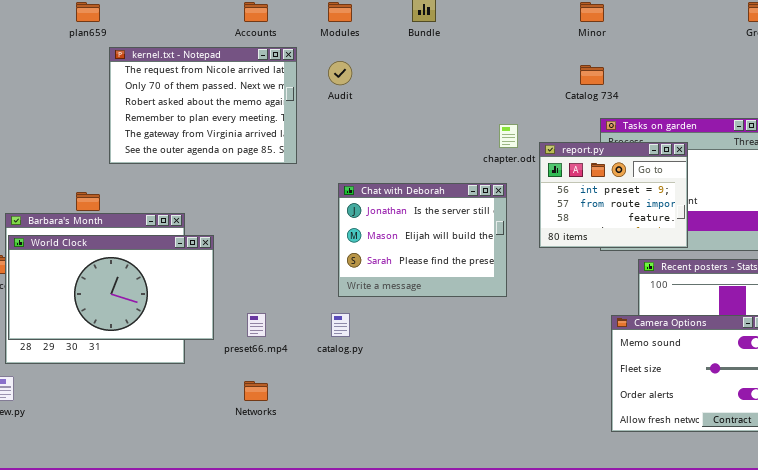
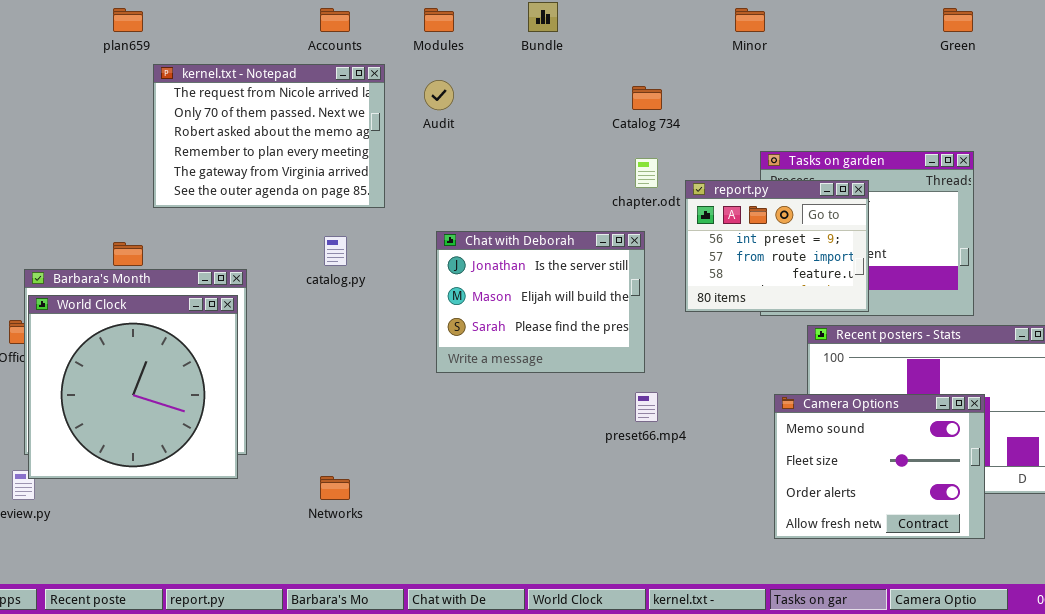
Catalog 734: [580,65,604,85] -> [632,86,662,110], moved
World Clock: [8,235,214,340] -> [28,295,238,479], resized
preset66.mp4: [247,313,266,337] -> [635,392,658,422], moved
catalog.py: [331,313,350,337] -> [324,236,347,266], moved

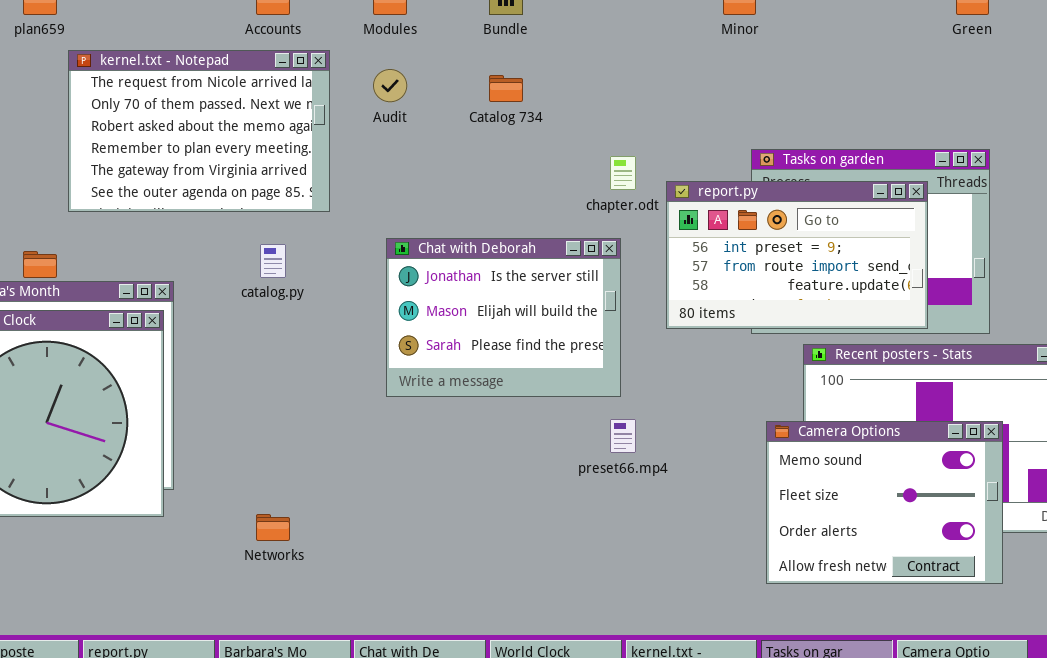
Catalog 734: [632,86,662,110] -> [489,75,523,102], moved
report.py: [685,180,869,312] -> [666,181,928,329], resized

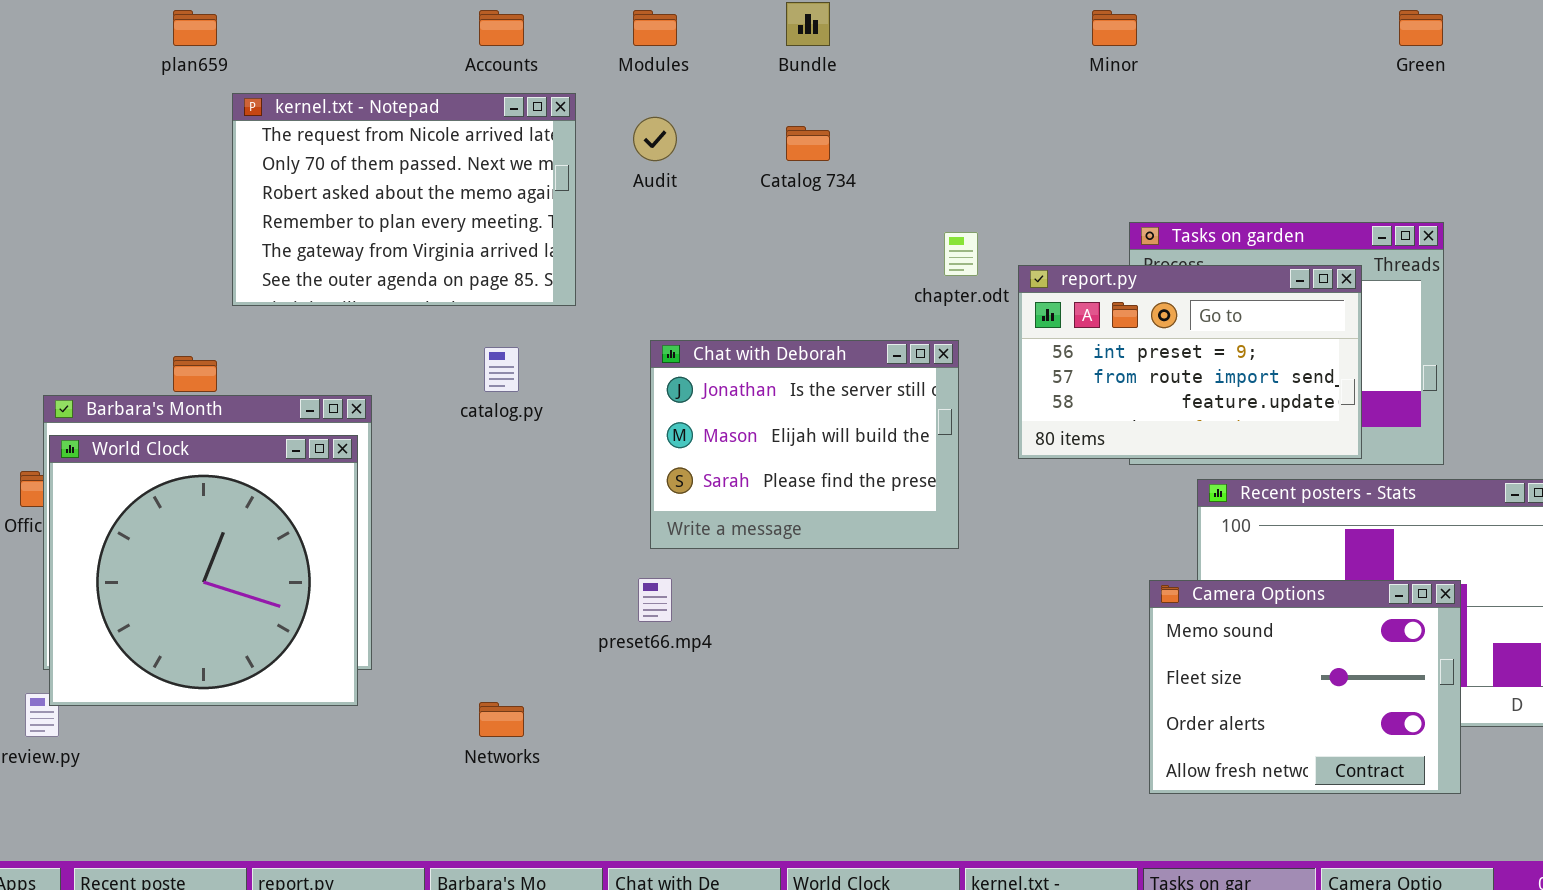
preset66.mp4: [610,419,636,453] -> [638,578,672,622], moved

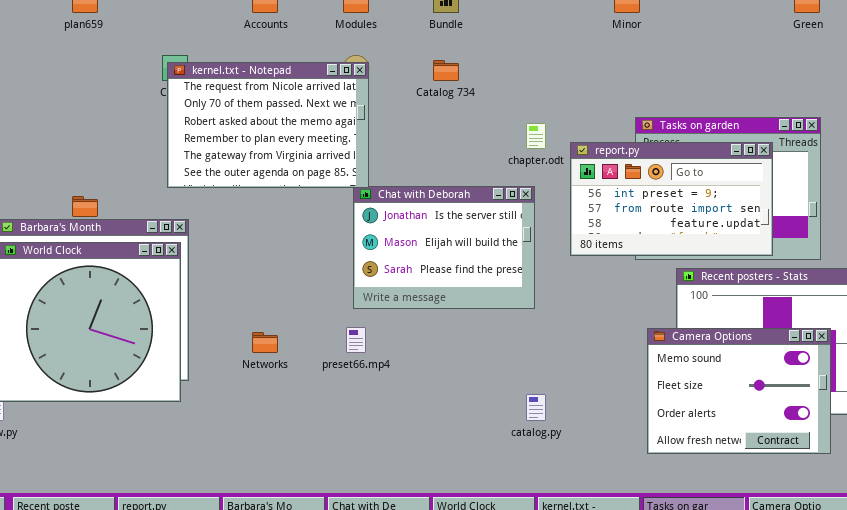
kernel.txt - Notepad: [232,93,576,306] -> [167,62,369,188], moved
catalog.py: [484,347,519,392] -> [526,394,546,421], moved
Networks: [479,702,524,737] -> [252,332,278,353], moved

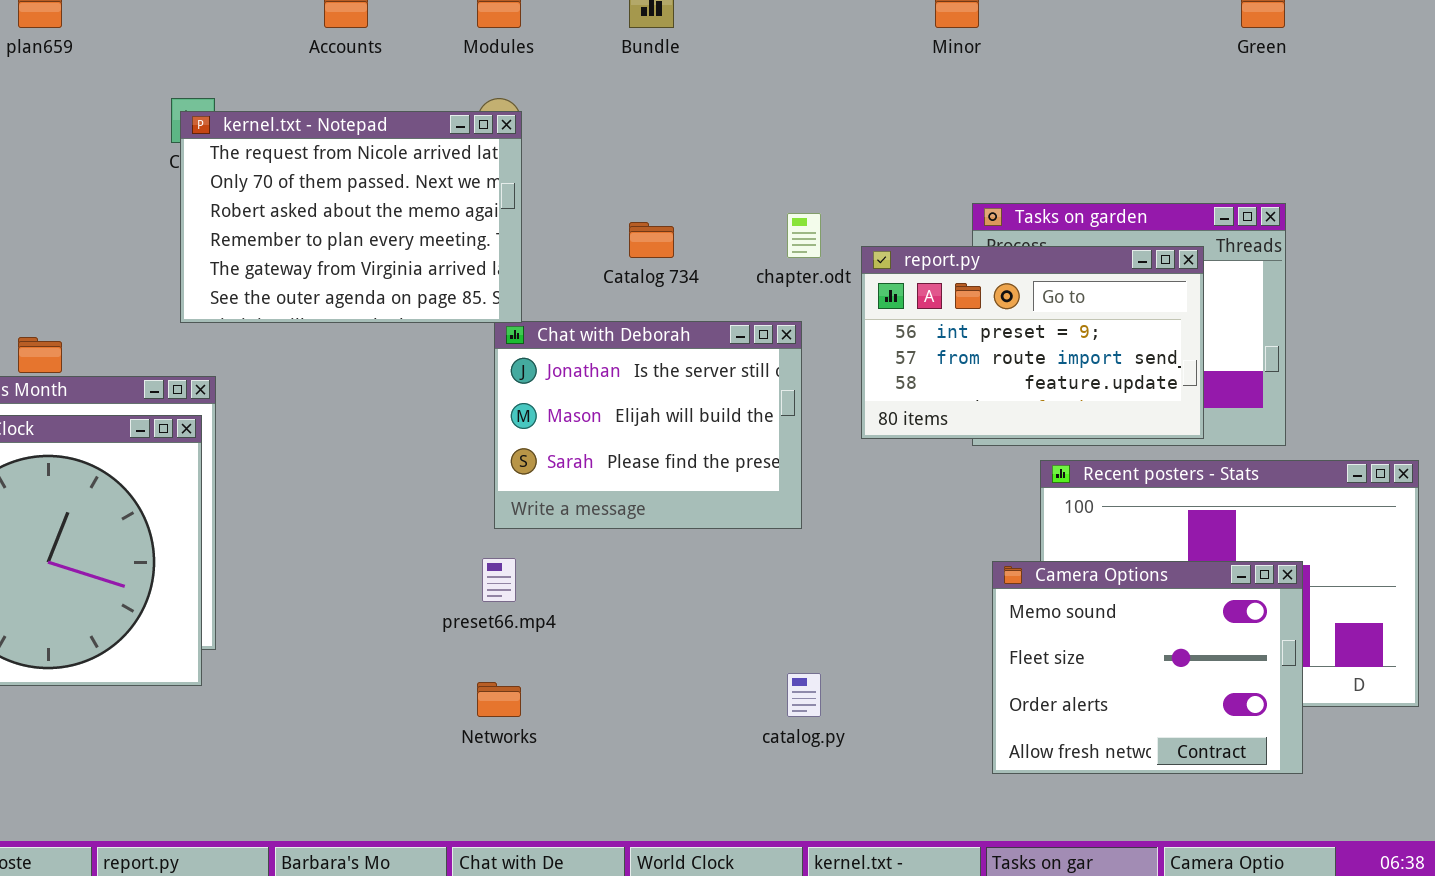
Catalog 734: [433,60,459,81] -> [629,222,674,258], moved
Networks: [252,332,278,353] -> [477,682,521,717], moved

